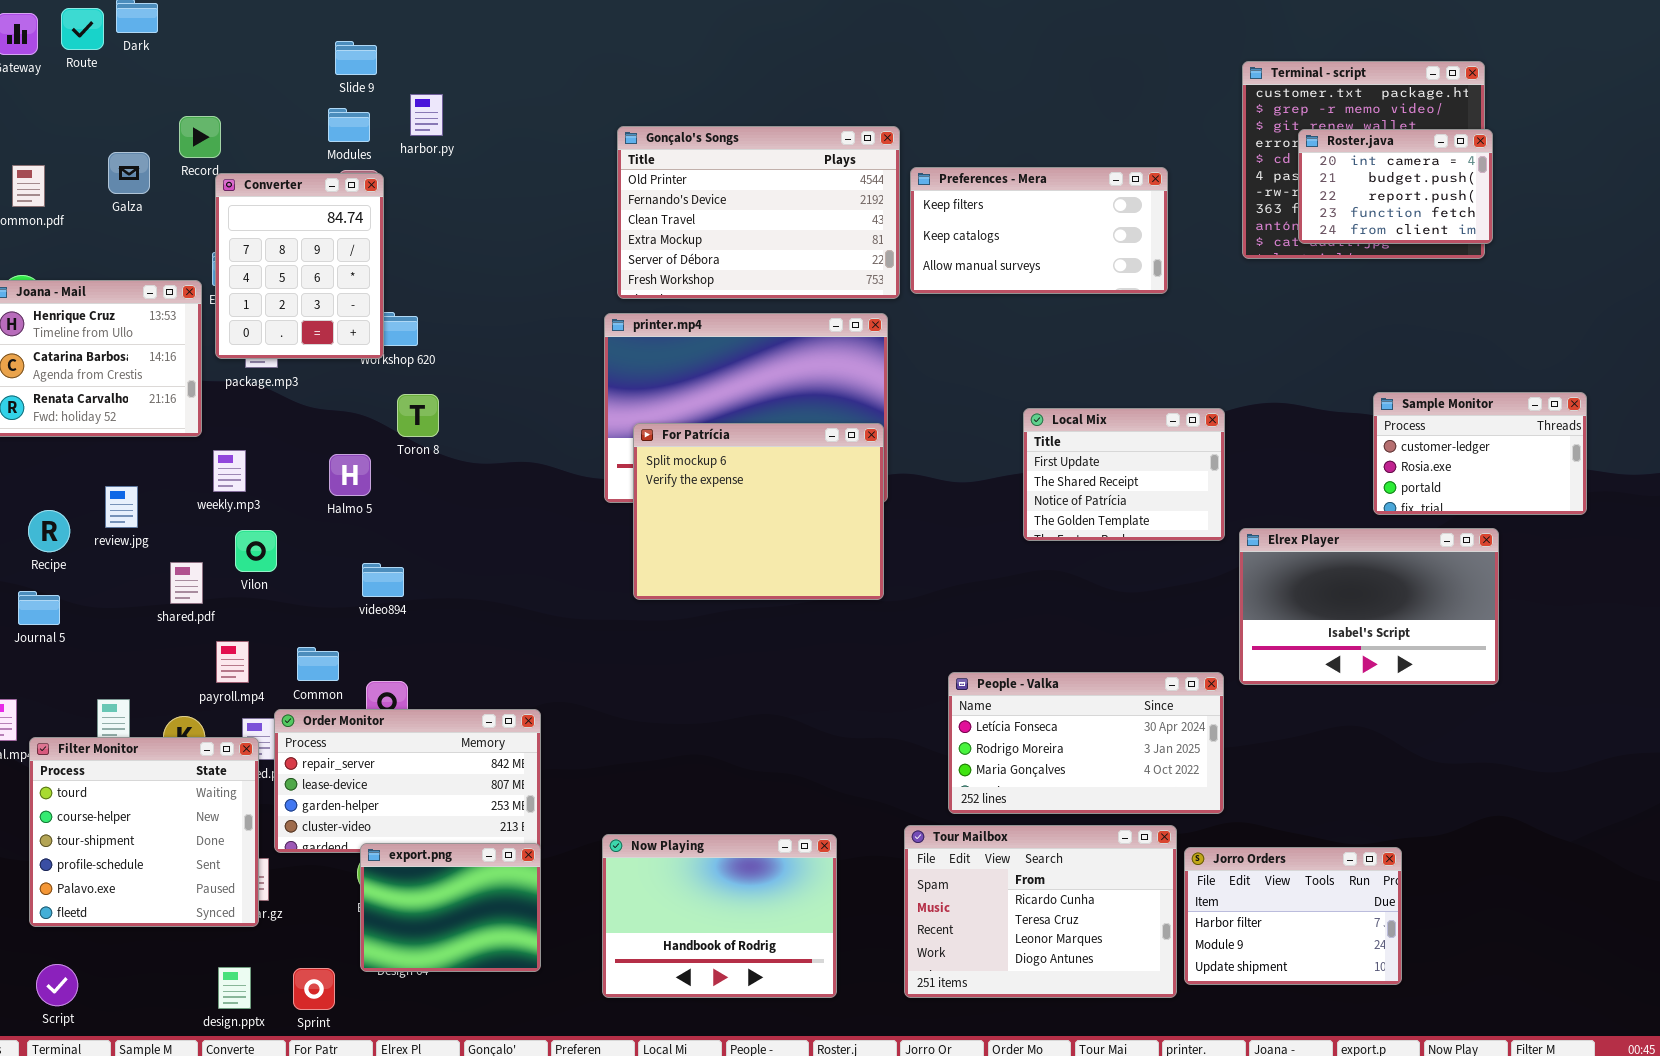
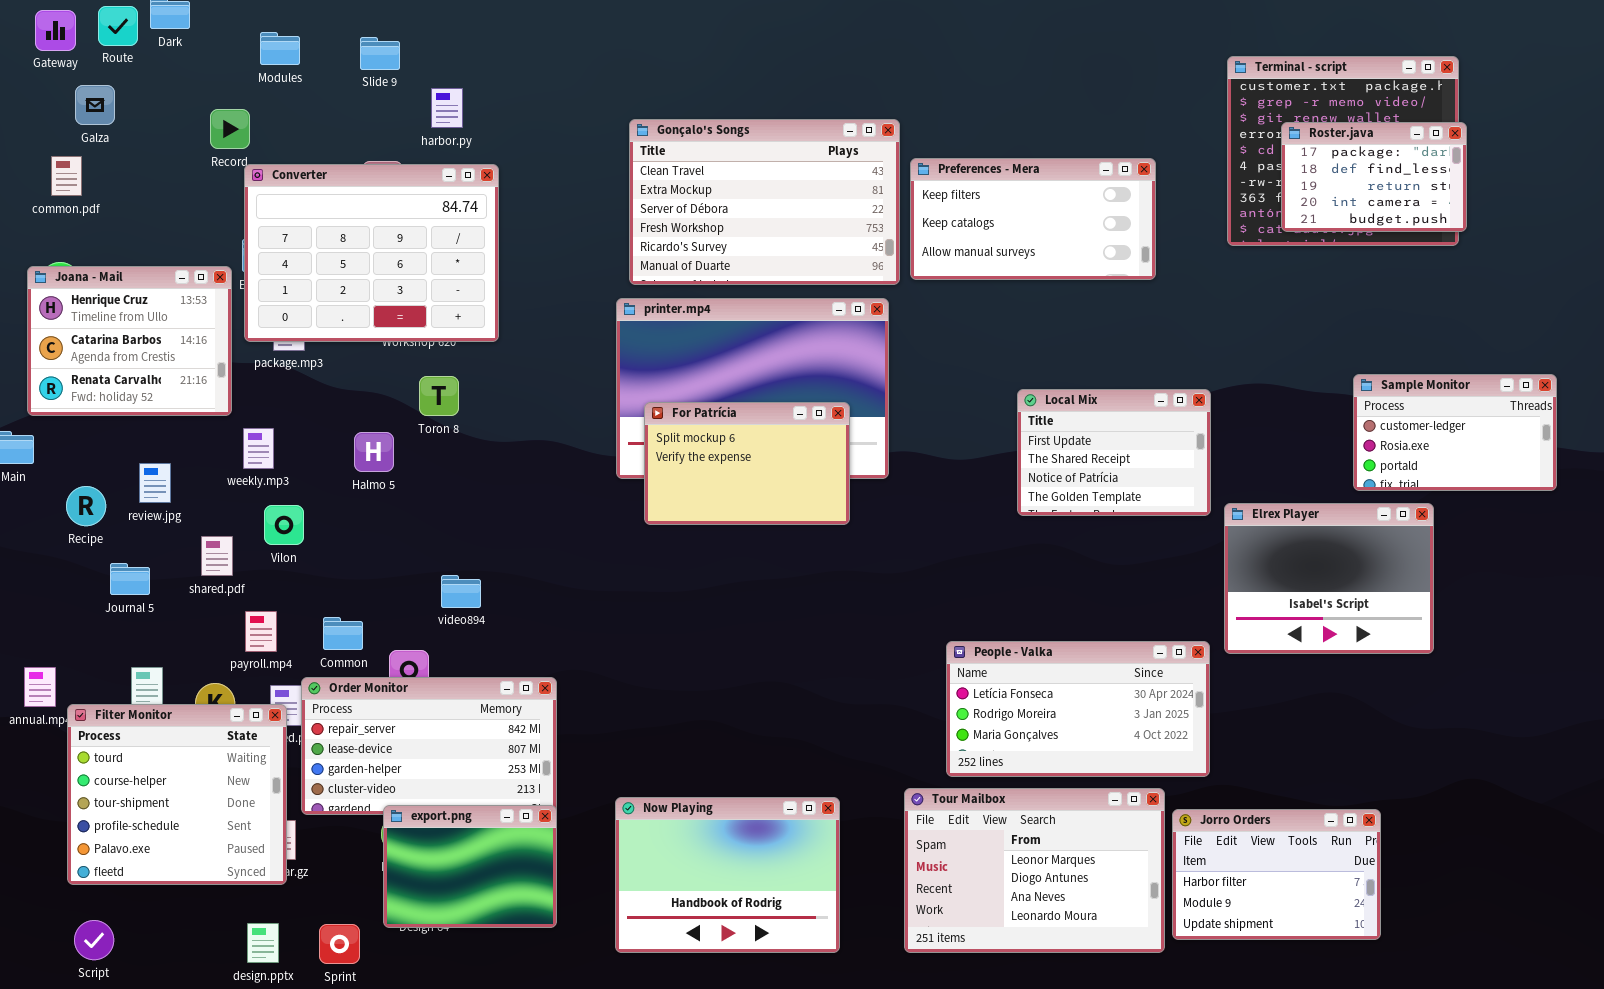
Modules: [328,108,370,142] -> [260,32,300,65], moved
Gonçalo's Songs: [617,126,900,299] -> [629,119,900,285], scrolled down 2 rows
Roster.java: [1298,129,1493,244] -> [1281,122,1467,232], scrolled up 3 rows
Galza: [108,152,150,194] -> [75,85,115,125], moved
Converter: [215,173,384,359] -> [244,164,499,342], resized
For Patrícia: [633,423,884,600] -> [644,402,850,525], resized
Elrex Player: [1239,528,1499,685] -> [1224,503,1434,654], resized
video894: [362,563,404,597] -> [441,575,481,608], moved
Journal 5: [18,591,60,625] -> [110,563,150,595], moved
Tour Mailbox: [904,825,1177,998] -> [904,788,1165,953], scrolled down 2 rows

